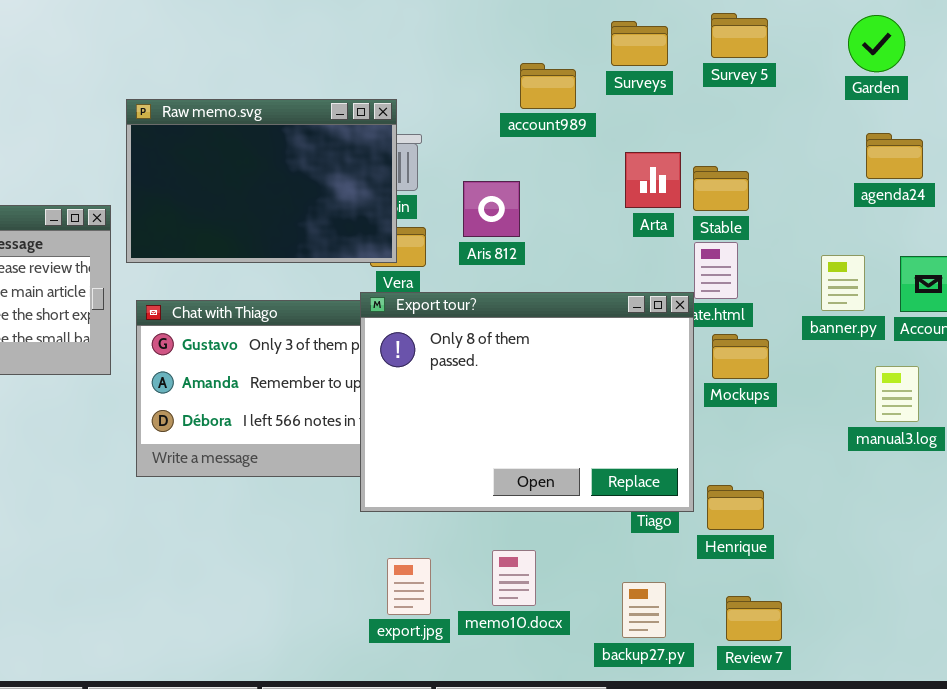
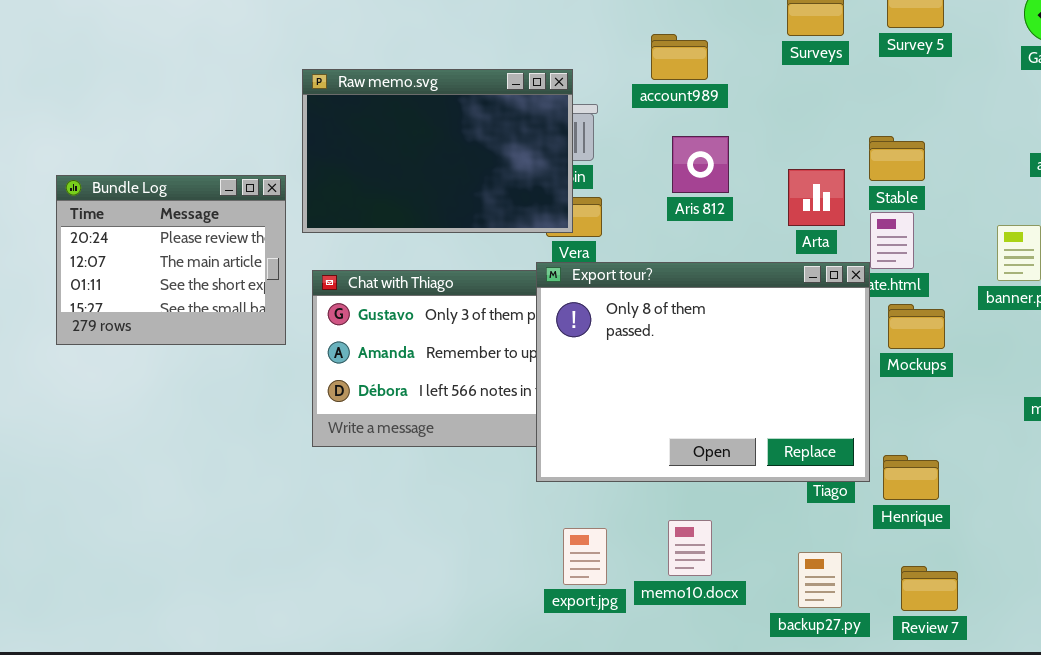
account989: [520,63,576,109] -> [651,34,708,80], moved
Arta: [625,152,681,208] -> [788,169,845,226], moved
Aris 812: [463,181,520,237] -> [672,136,729,193], moved

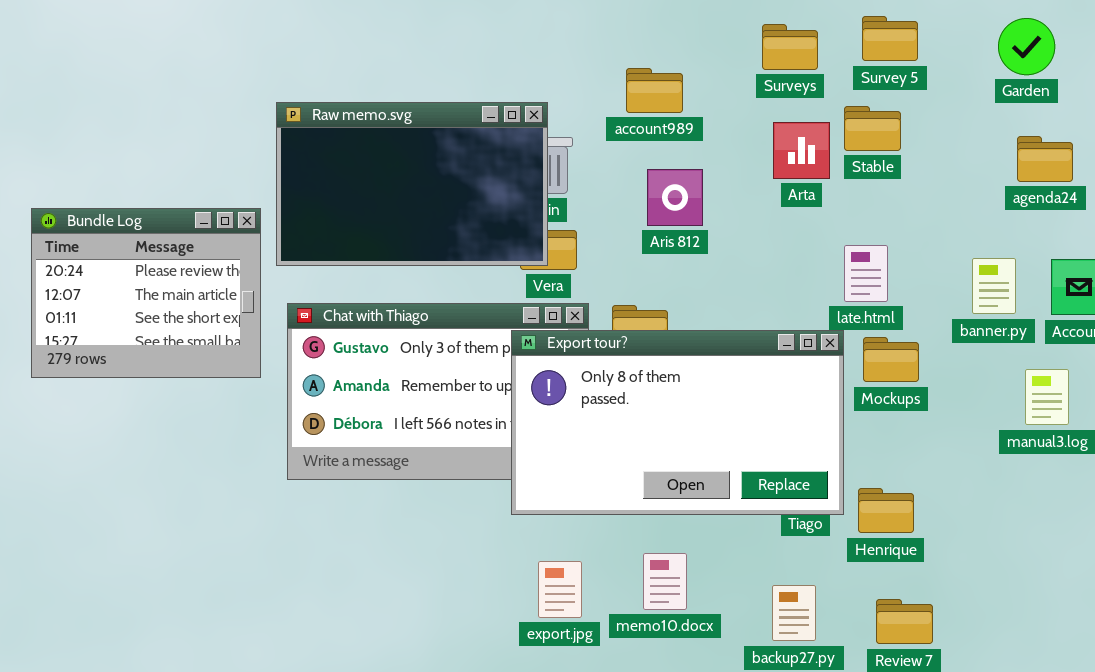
Stable: [869,136,925,181] -> [844,106,901,151], moved
Arta: [788,169,845,226] -> [773,122,830,179], moved
Export tour?: [536,262,870,482] -> [511,330,844,515], resized

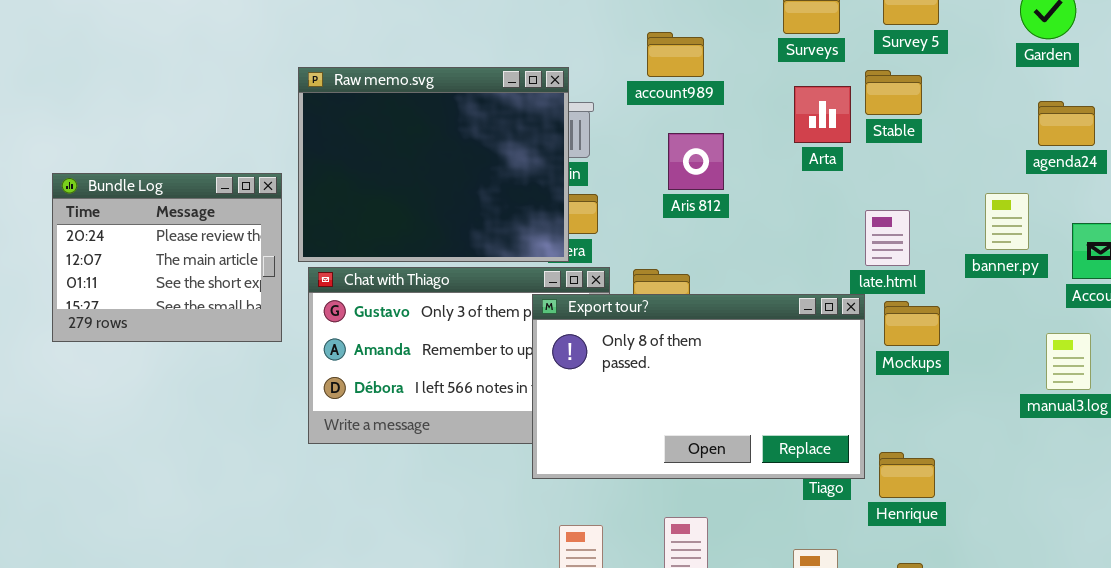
Raw memo.svg: [276,102,548,266] -> [298,67,569,262], resized
banner.py: [972,258,1016,314] -> [985,193,1029,250], moved

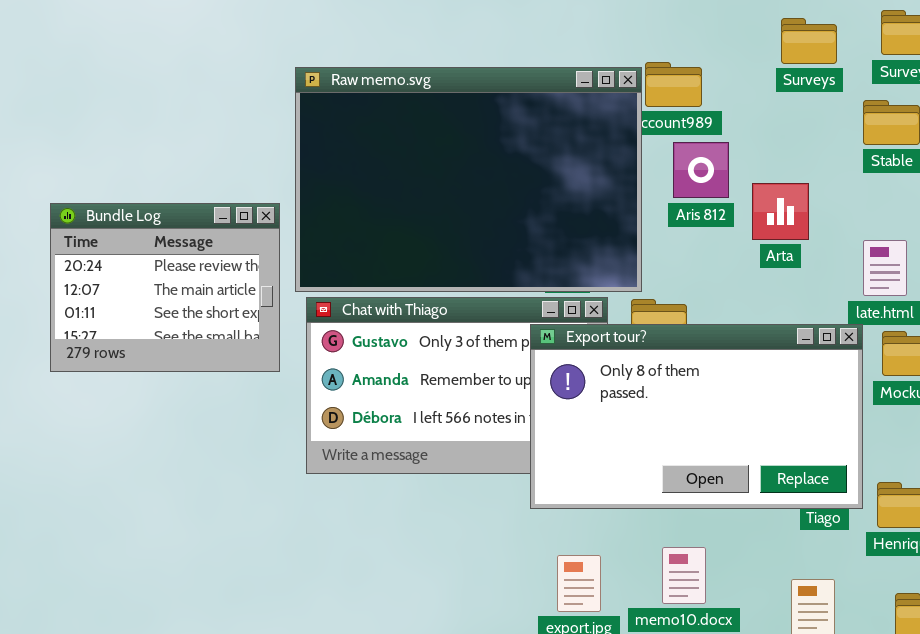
Raw memo.svg: [298,67,569,262] -> [295,67,642,292], resized
Arta: [794,86,851,143] -> [752,183,809,240], moved
Aris 812: [668,133,724,190] -> [673,142,729,198], moved

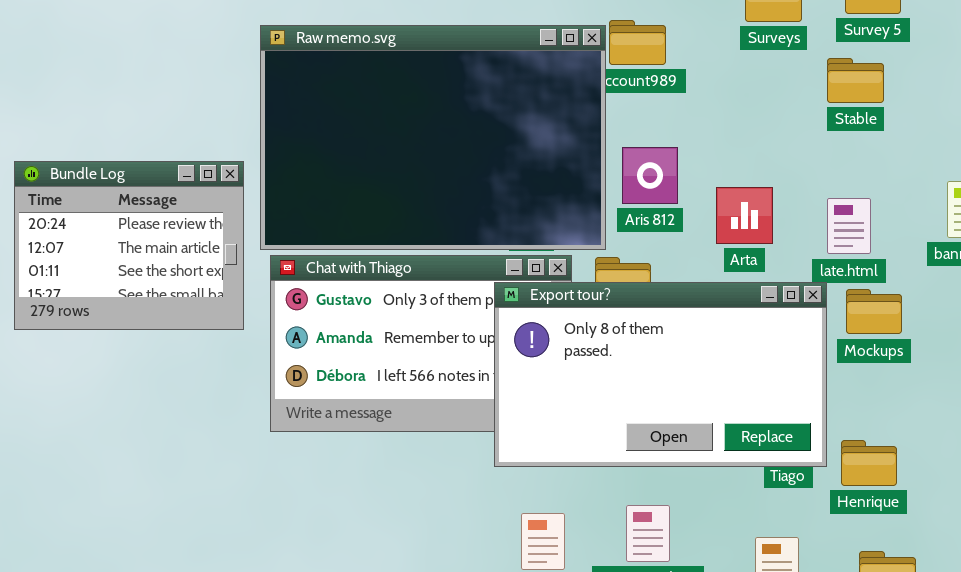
Aris 812: [673,142,729,198] -> [622,147,678,204], moved
Arta: [752,183,809,240] -> [716,187,773,244], moved

